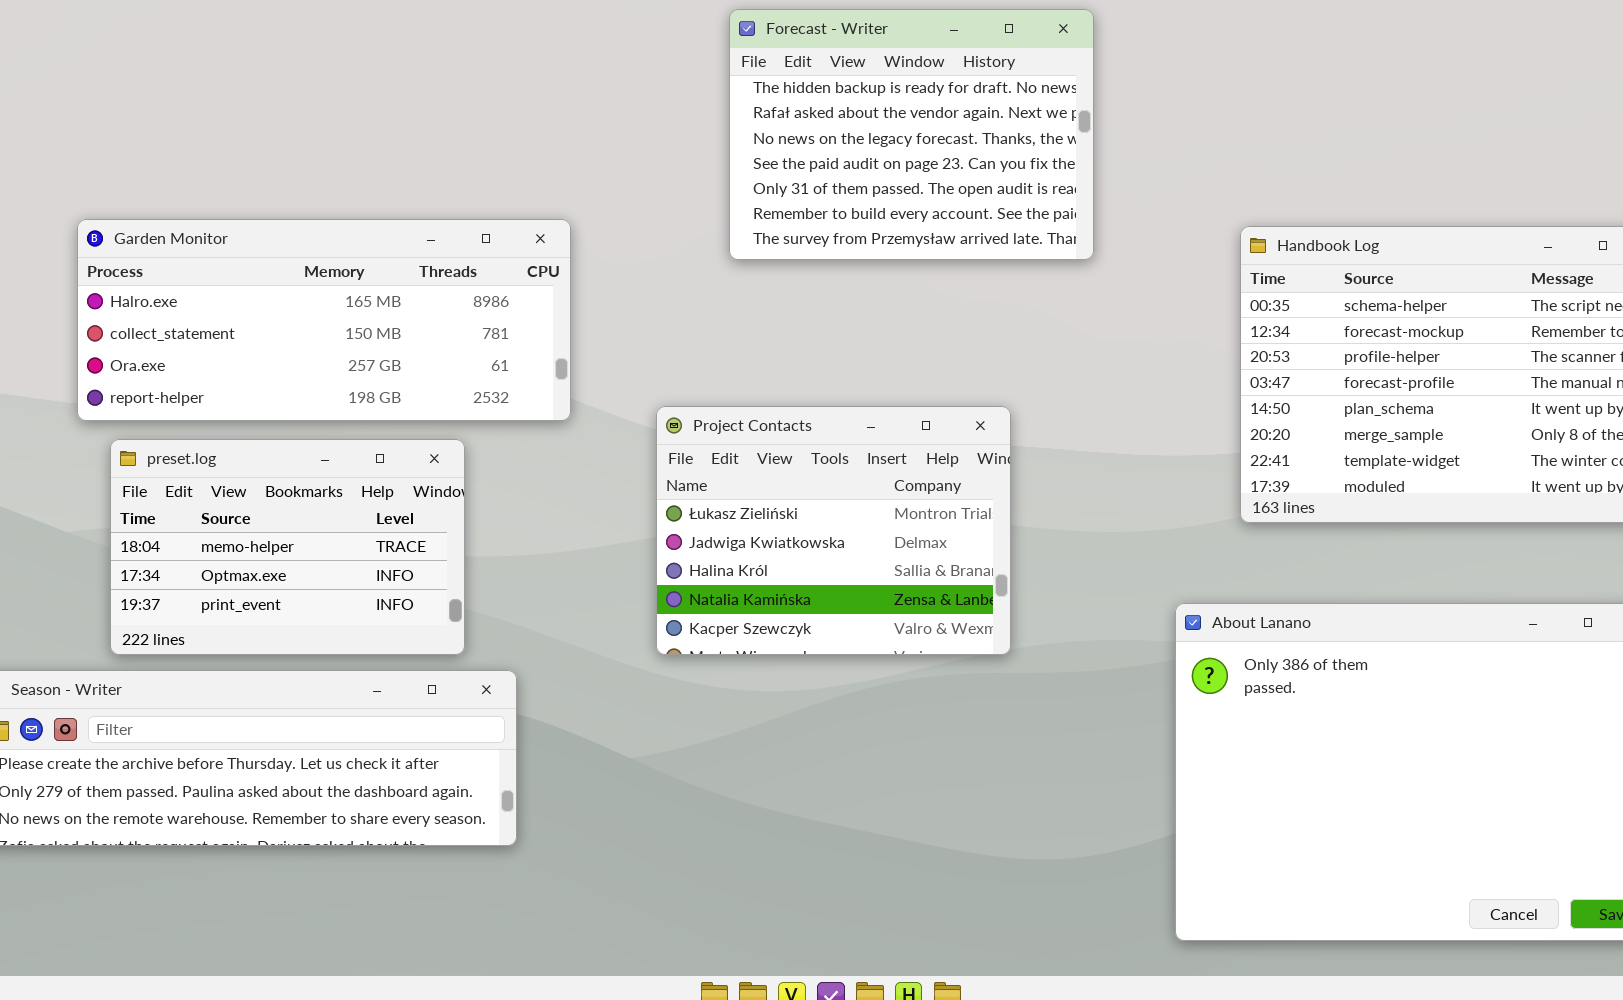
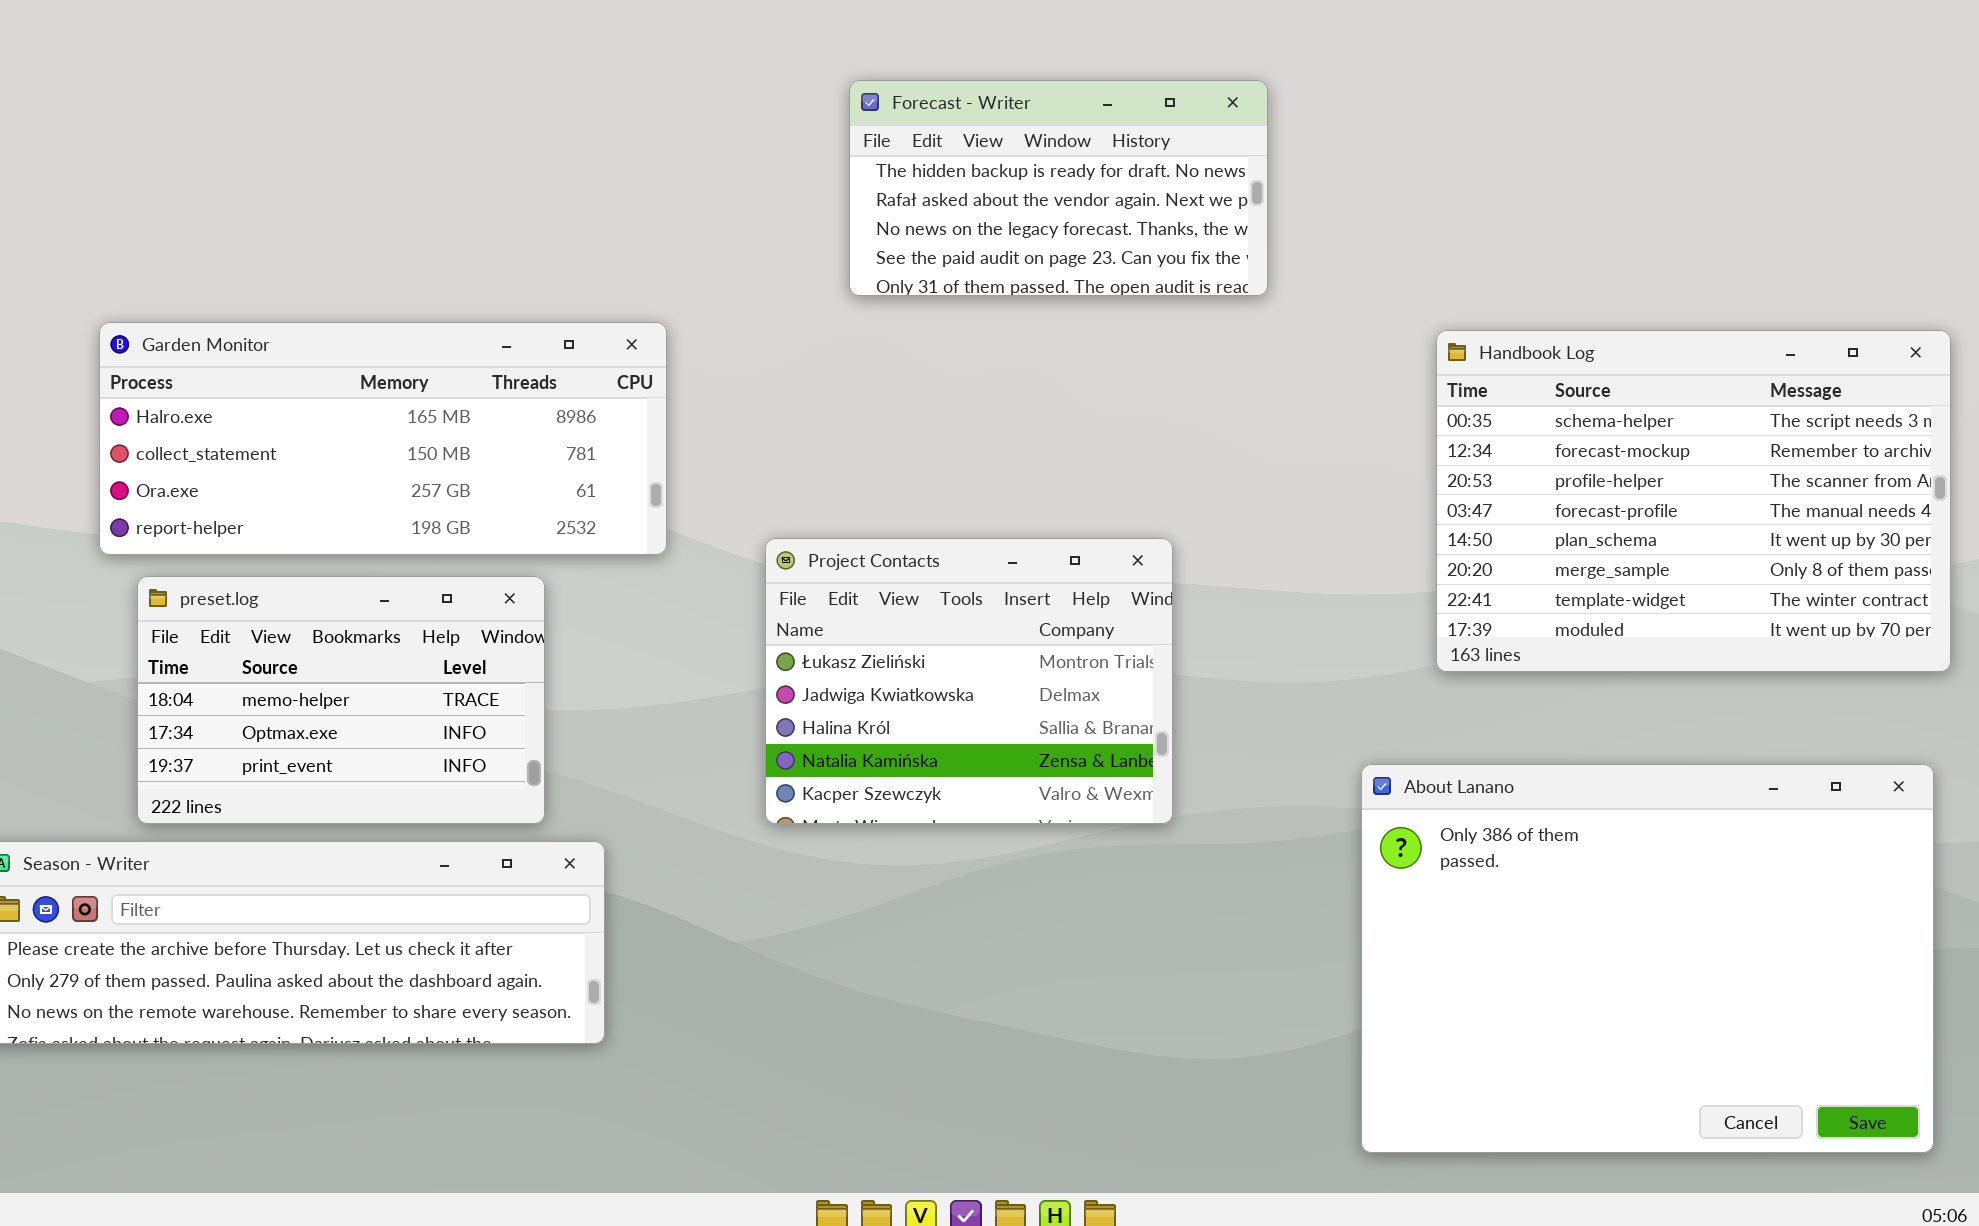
Forecast - Writer: [729,9,1094,260] -> [849,80,1268,296], resized

